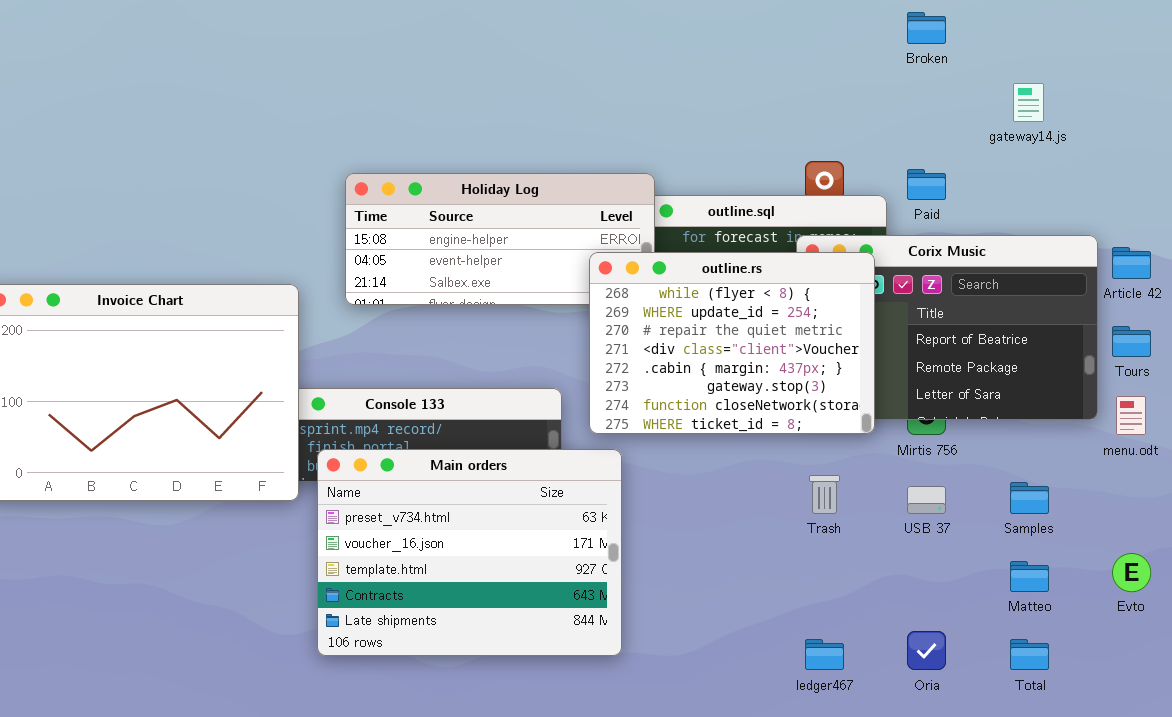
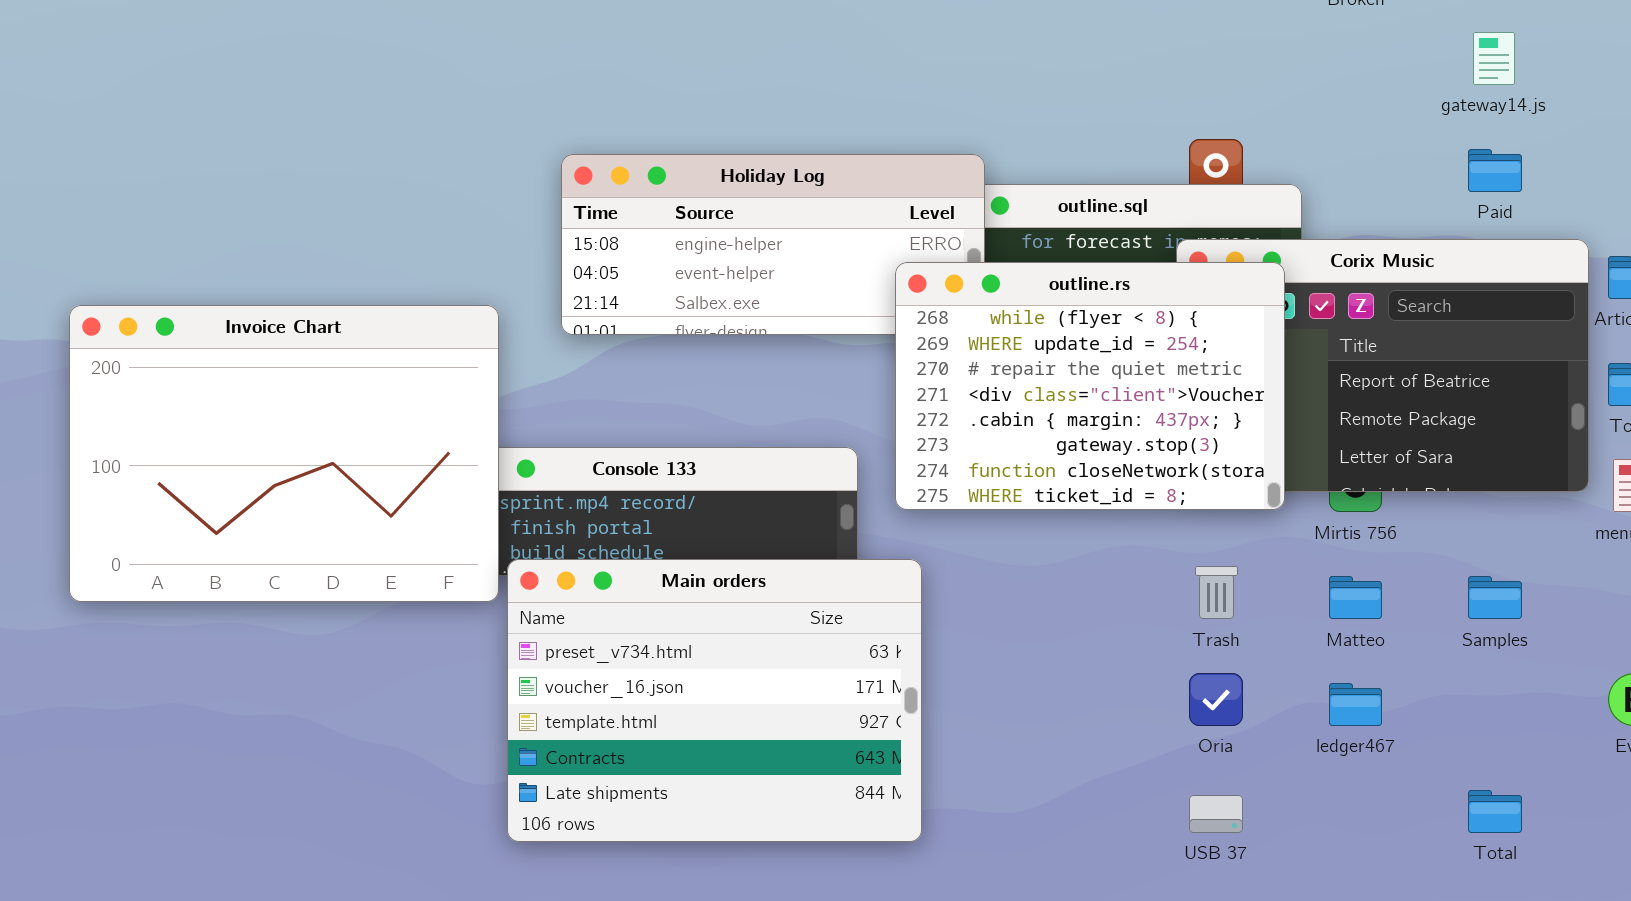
Paid: [907,169,946,200] -> [1468,149,1522,192], moved
Main orders: [317,449,622,656] -> [507,559,922,842], moved
USB 37: [907,486,946,514] -> [1189,795,1243,833], moved
Matteo: [1010,561,1049,592] -> [1329,576,1382,619], moved
Oria: [907,631,946,670] -> [1189,673,1243,726], moved
ledger467: [805,639,844,670] -> [1329,683,1382,726], moved

